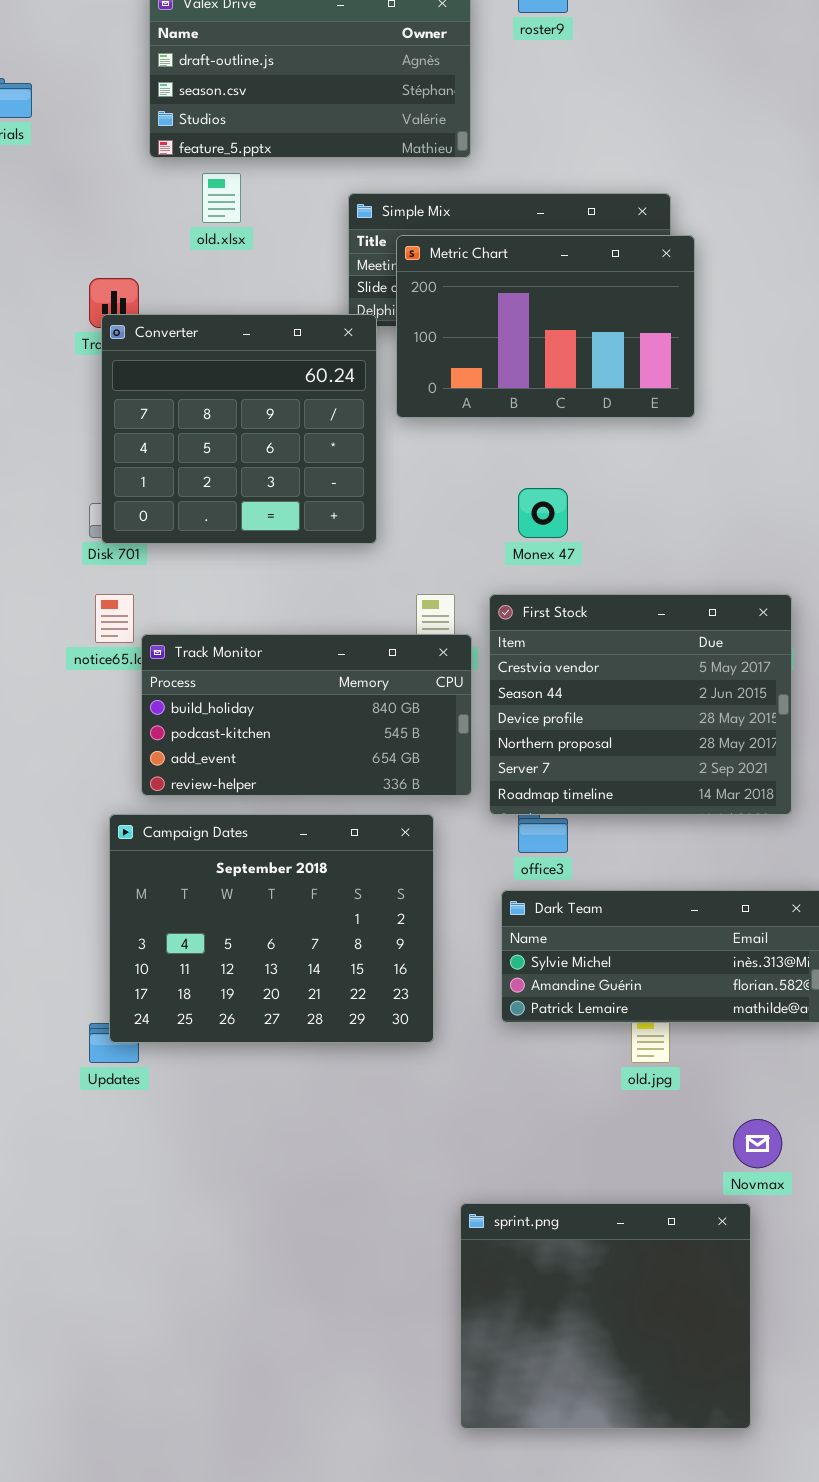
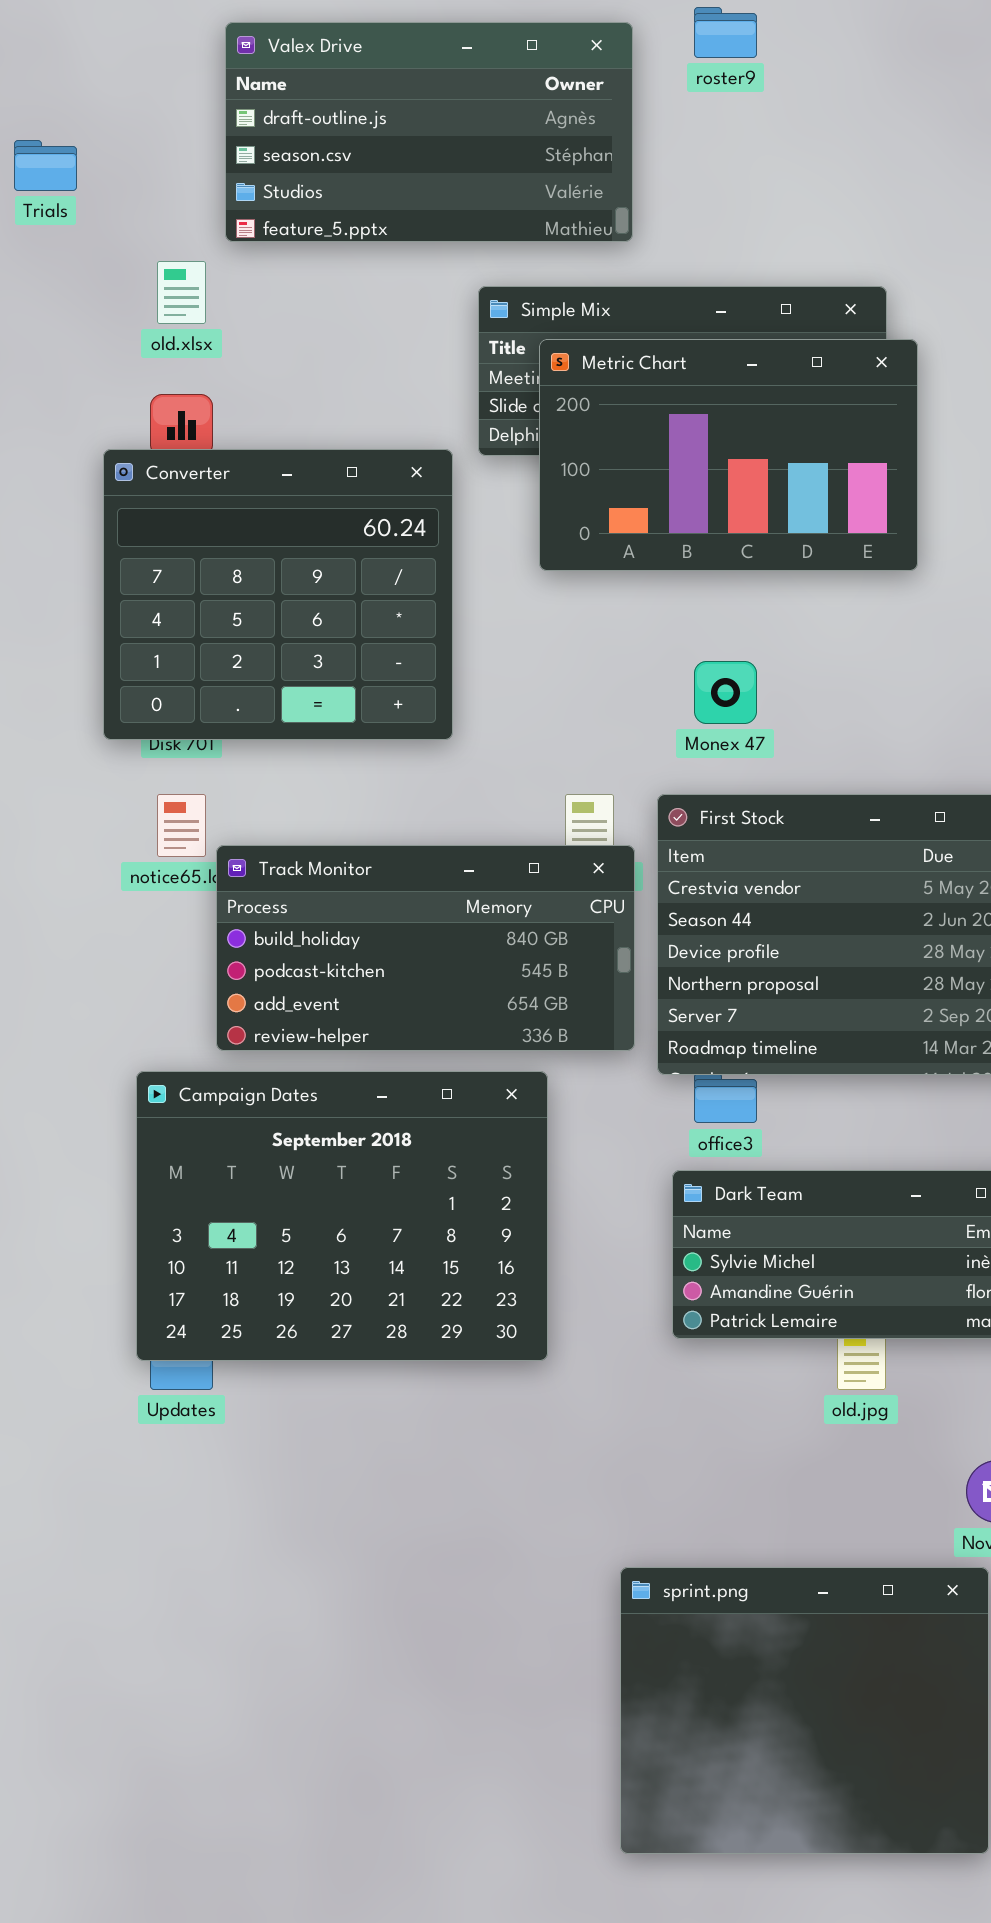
old.xlsx: [202,173,241,223] -> [157,261,206,324], moved
Converter: [101,314,377,544] -> [103,449,453,740], moved
Campaign Dates: [109,814,434,1043] -> [136,1071,548,1361], moved

